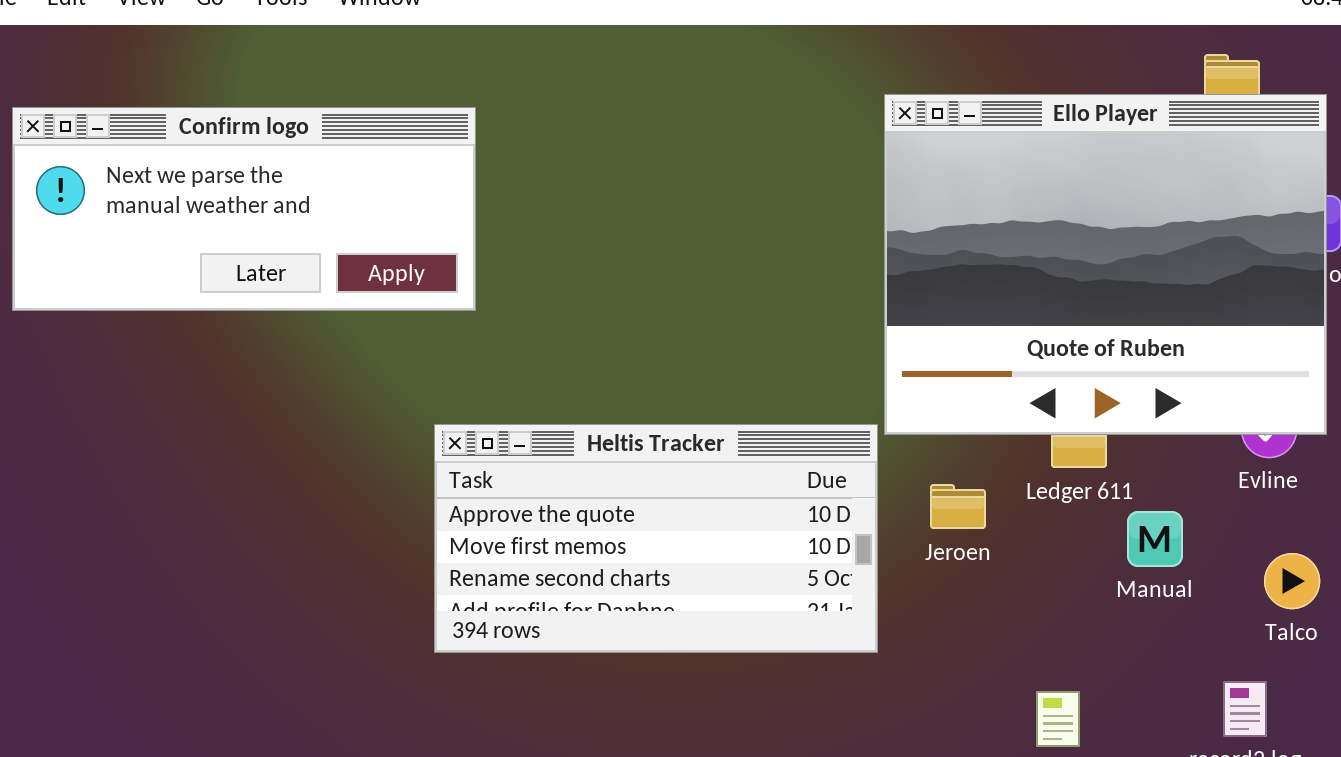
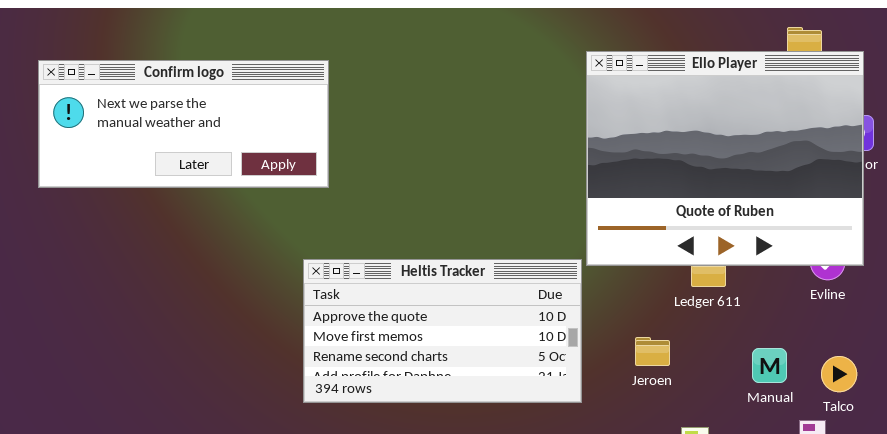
Jeroen: [930,484,986,529] -> [635,337,670,366], moved
Manual: [1127,511,1183,567] -> [752,348,787,383], moved
Talco: [1264,553,1320,609] -> [821,356,857,392], moved

